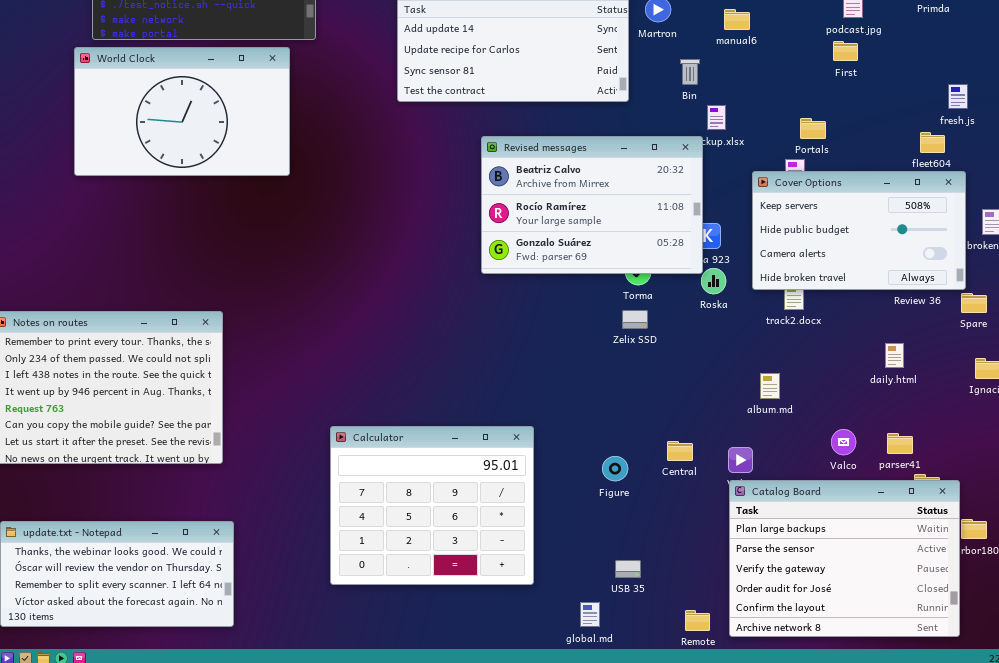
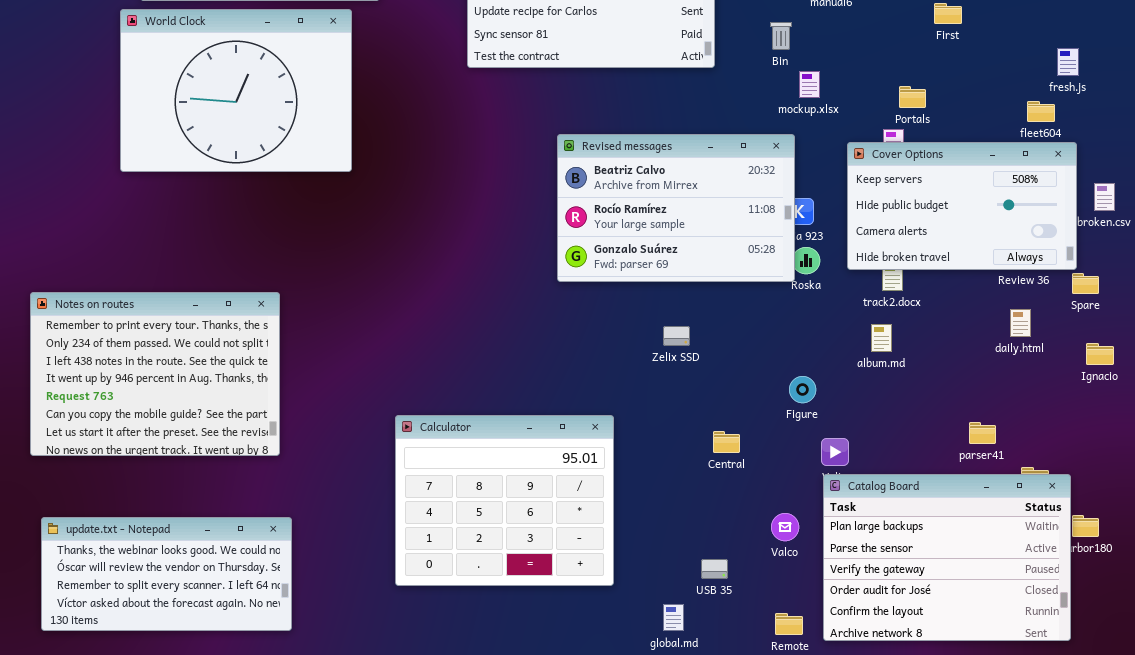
World Clock: [74,47,290,176] -> [120,9,352,172], resized
Revised messages: [481,136,703,274] -> [557,134,795,282], moved
Zelix SSD: [622,310,648,329] -> [663,326,690,346], moved
daily.html: [885,343,904,368] -> [1010,309,1031,337], moved
album.md: [760,373,780,399] -> [871,324,892,352], moved
Valco: [831,429,856,455] -> [771,513,799,541], moved
parser41: [887,433,913,454] -> [969,422,996,444], moved
Central: [667,441,693,461] -> [713,431,740,453], moved
Figure: [602,456,628,481] -> [789,376,816,403], moved

